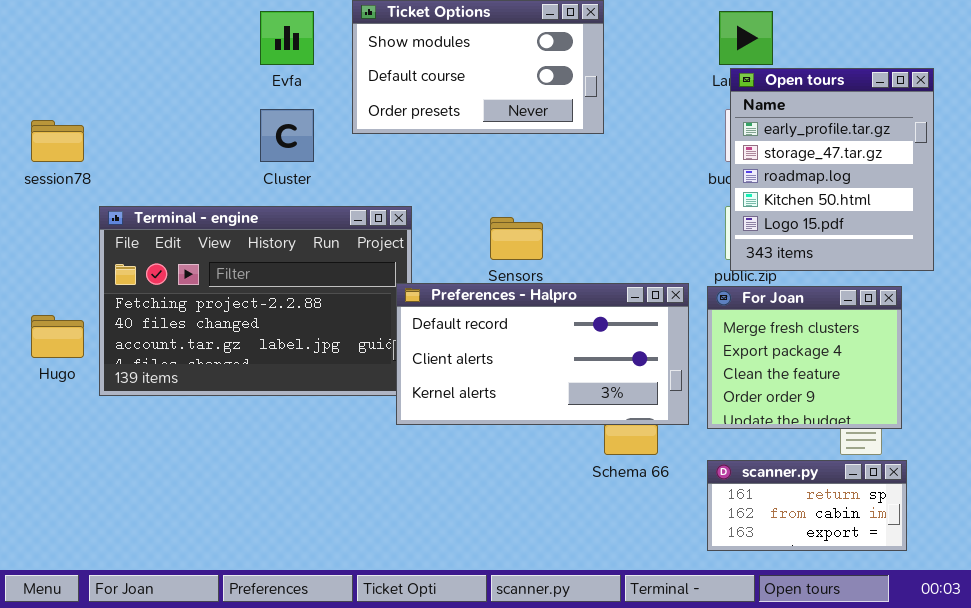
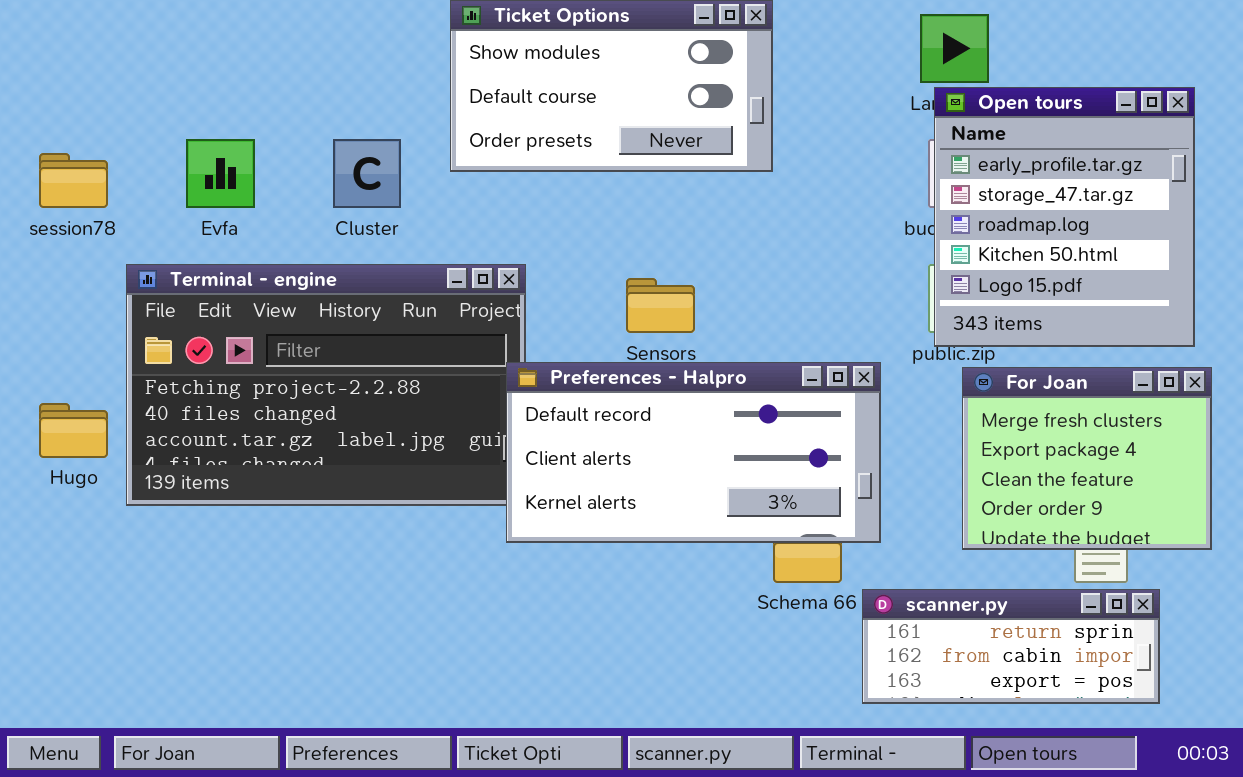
Evfa: [260,11,314,65] -> [186,139,255,208], moved
For Joan: [707,286,902,429] -> [962,367,1212,550], moved
scanner.py: [707,460,907,551] -> [862,589,1160,704], resized

